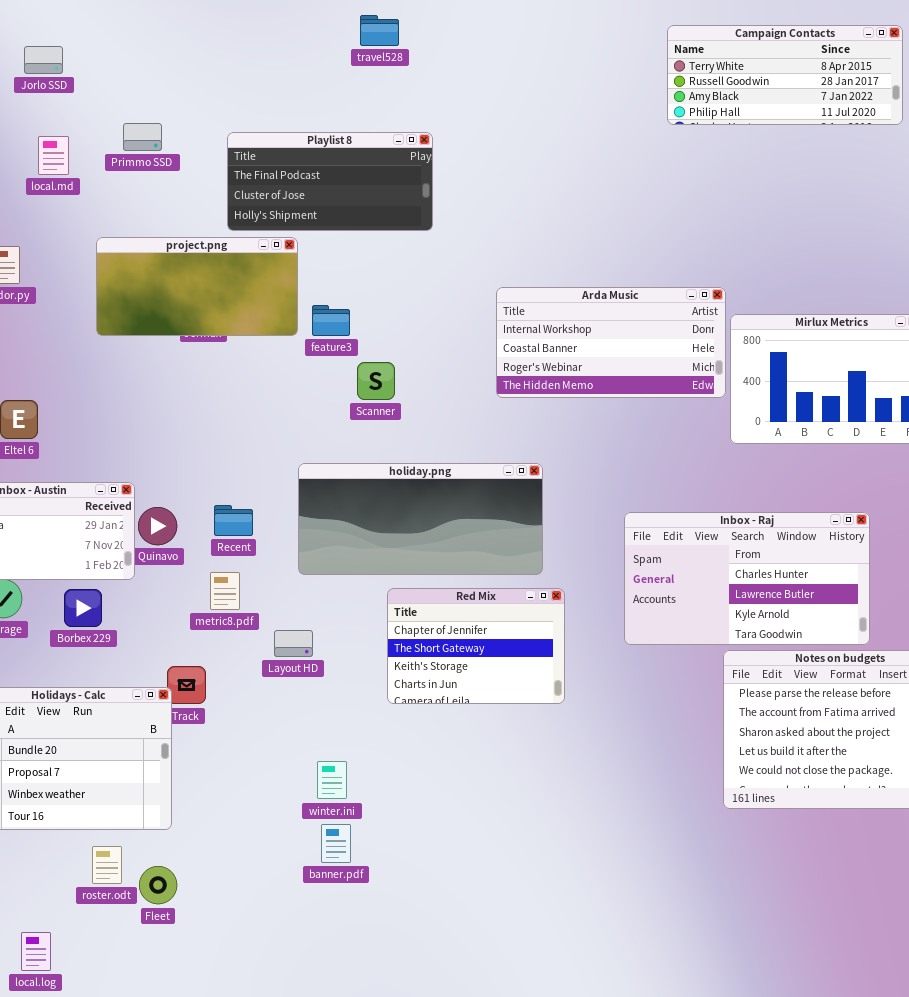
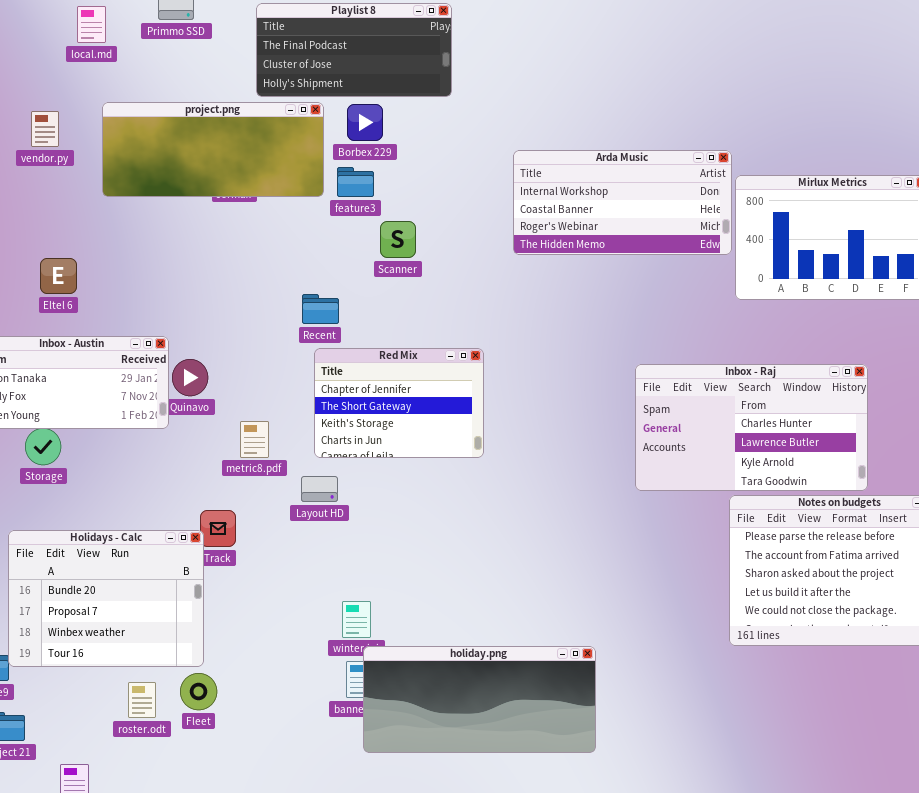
project.png: [96,237,298,336] -> [102,102,324,197], resized
holiday.png: [298,463,543,575] -> [363,646,596,753], moved
Recent: [214,505,253,536] -> [302,294,339,324], moved
Red Mix: [387,588,565,704] -> [314,348,484,458], moved
Borbex 229: [64,589,102,627] -> [347,104,383,141], moved
Fleet: [139,866,177,904] -> [180,673,217,710], moved

